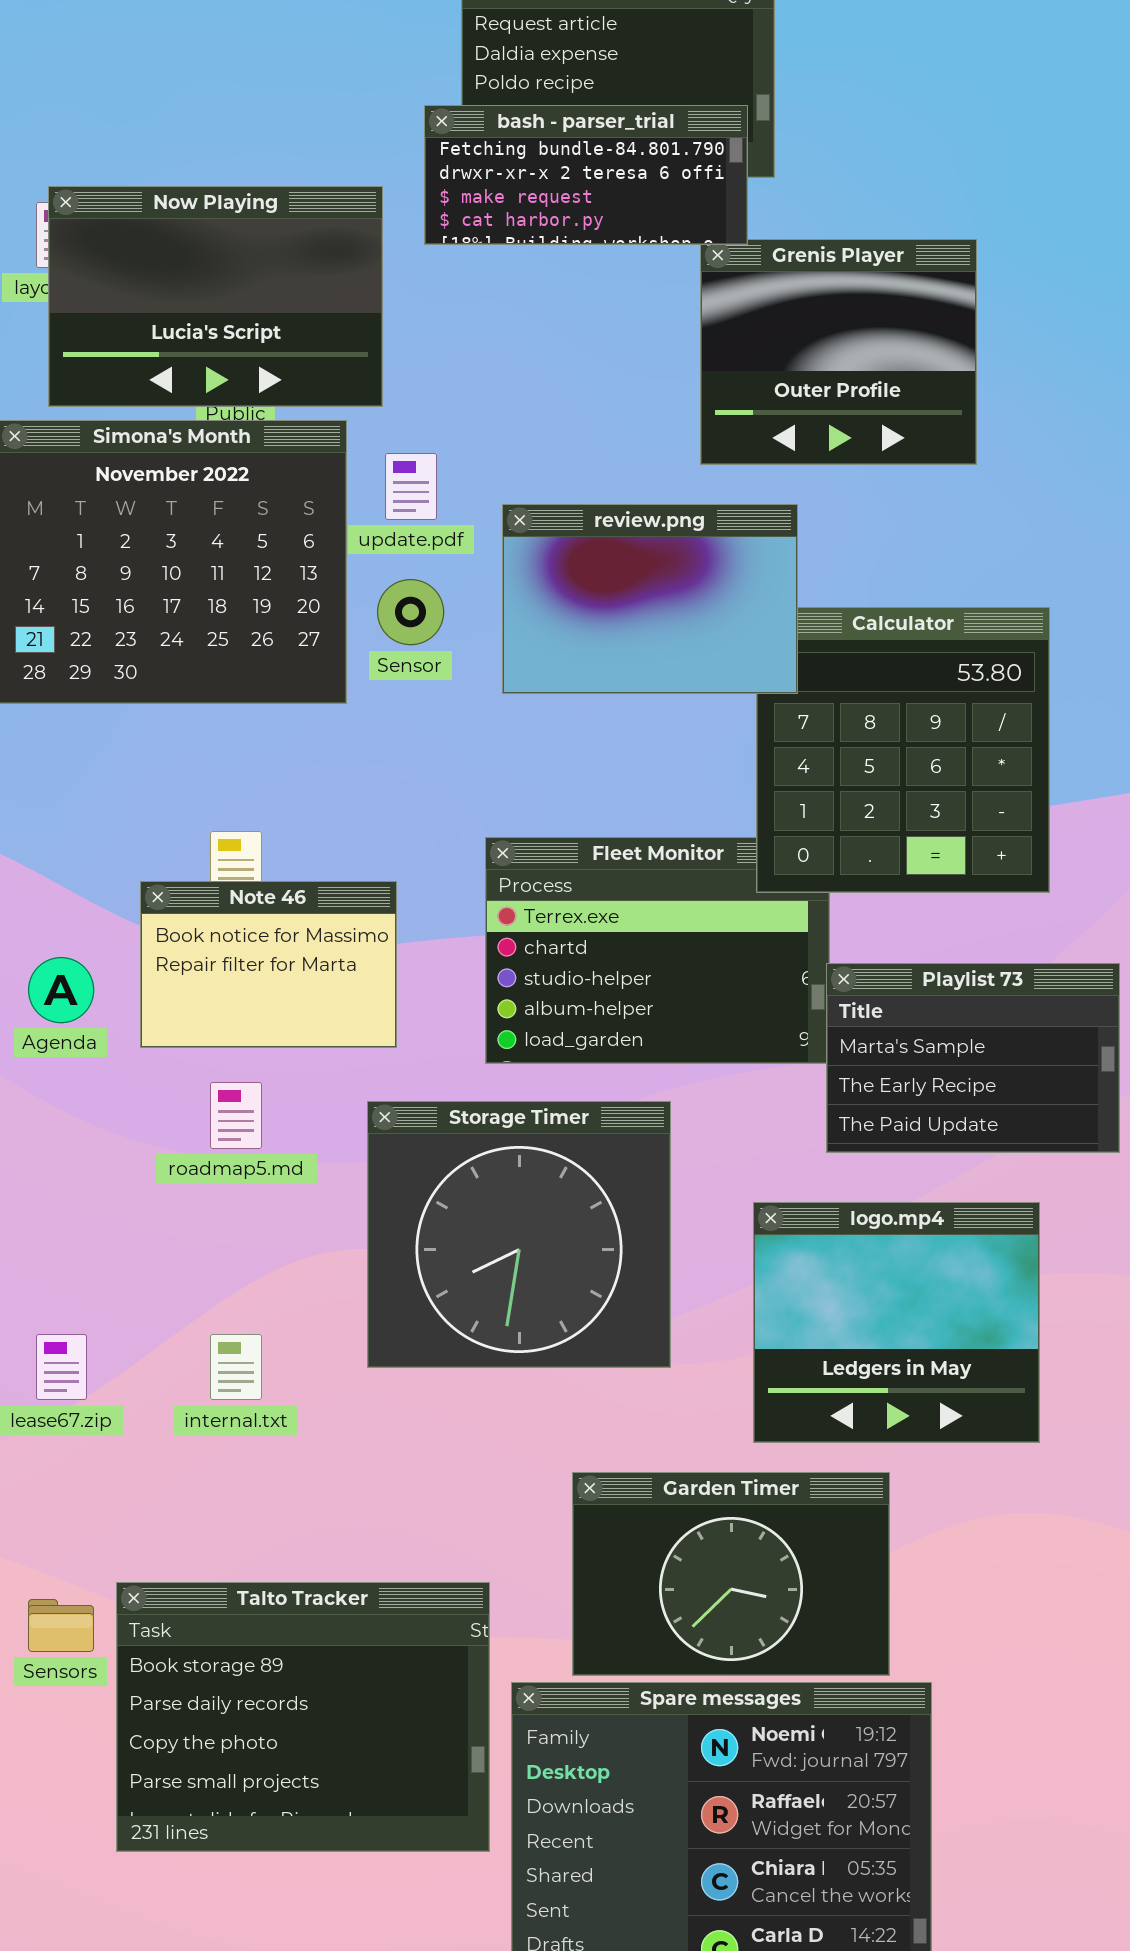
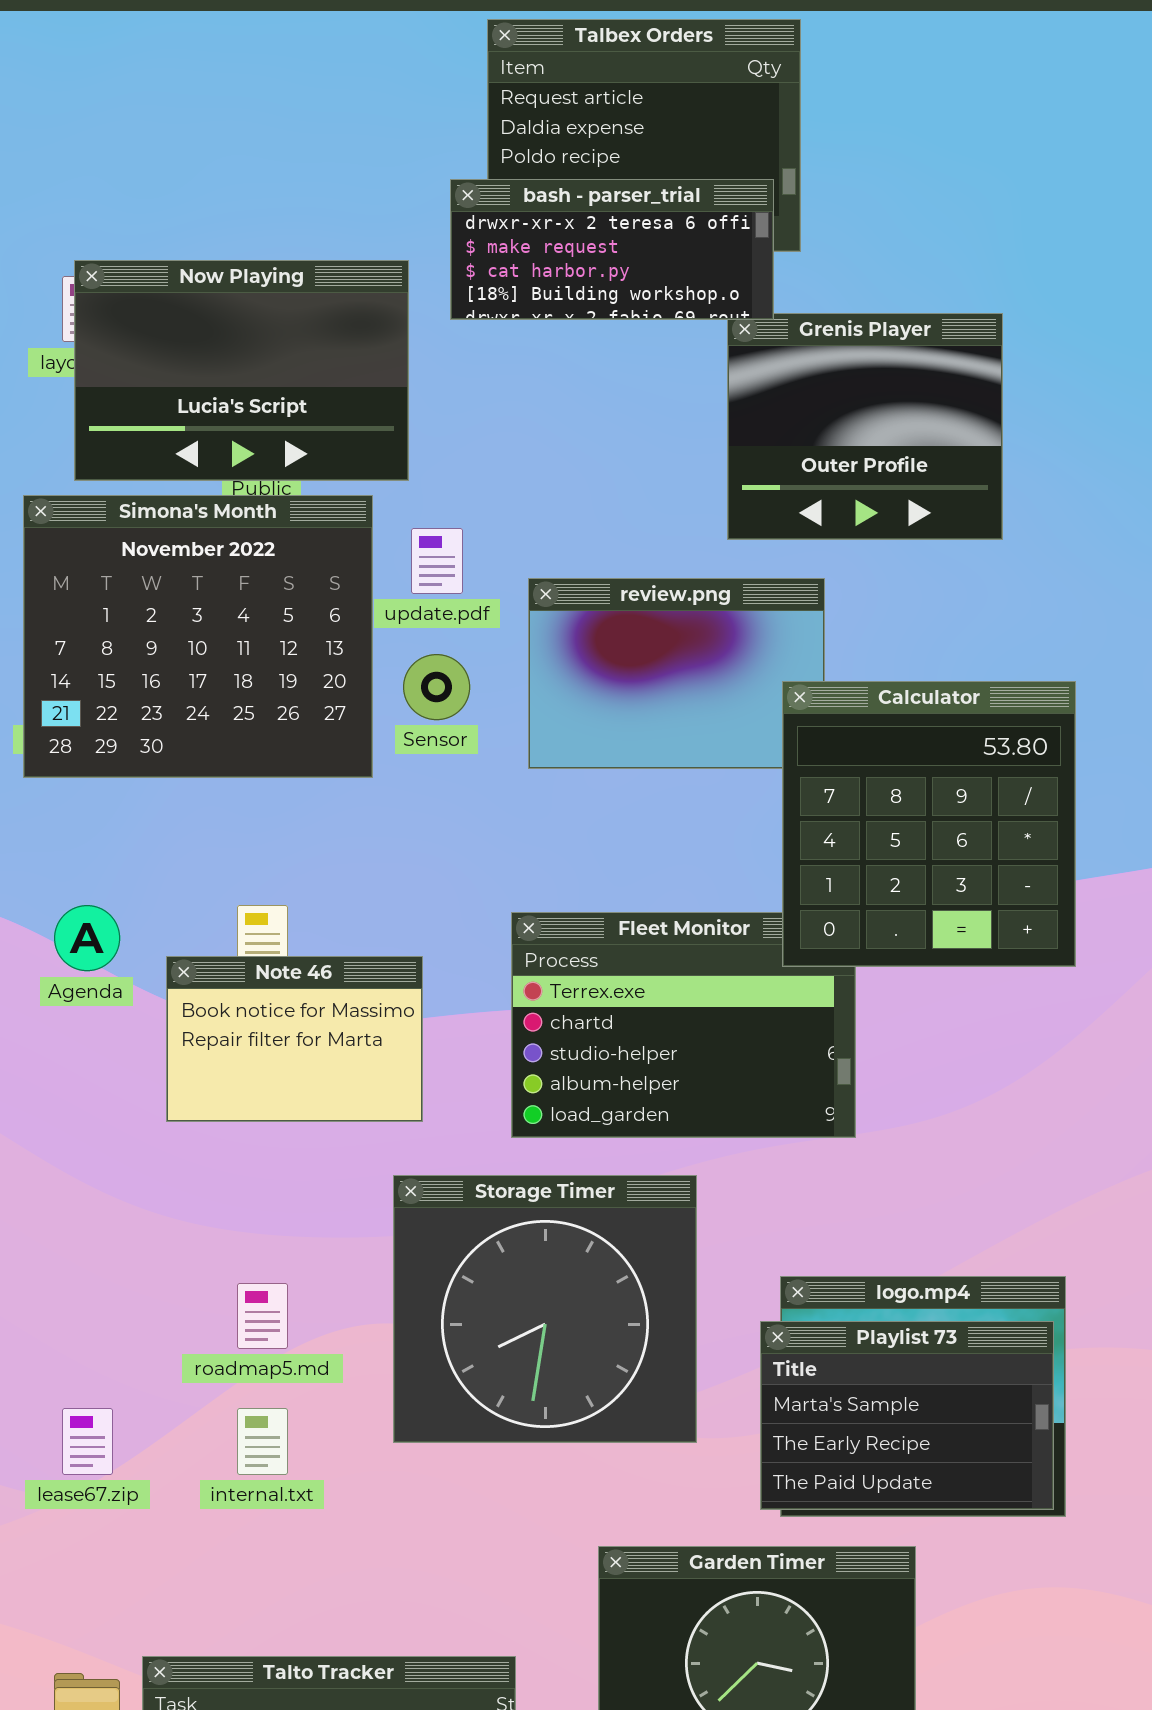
bash - parser_trial: [424,105,748,245] -> [450,179,774,320], scrolled down 1 row
Calculator: [756,607,1050,893] -> [782,681,1076,967], raised
Agenda: [28,957,94,1023] -> [54,905,120,971], moved
Playlist 73: [826,963,1120,1153] -> [760,1321,1054,1510], moved
roadmap5.md: [210,1082,262,1149] -> [237,1283,288,1349], moved

